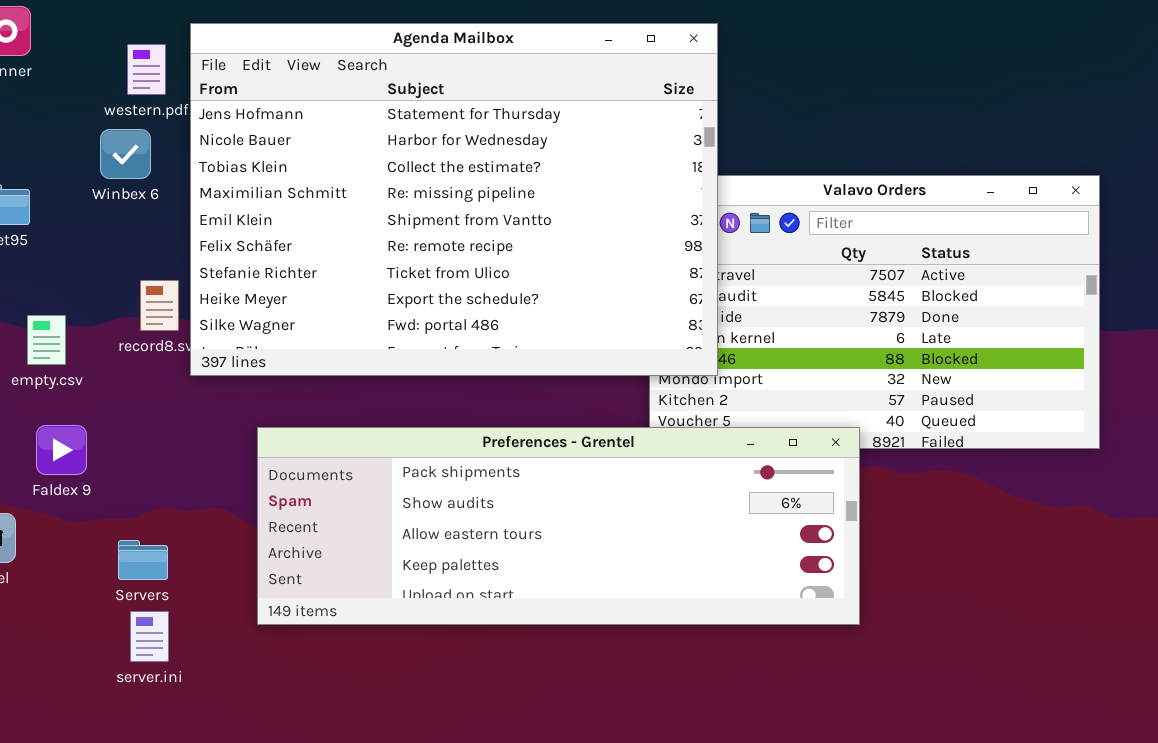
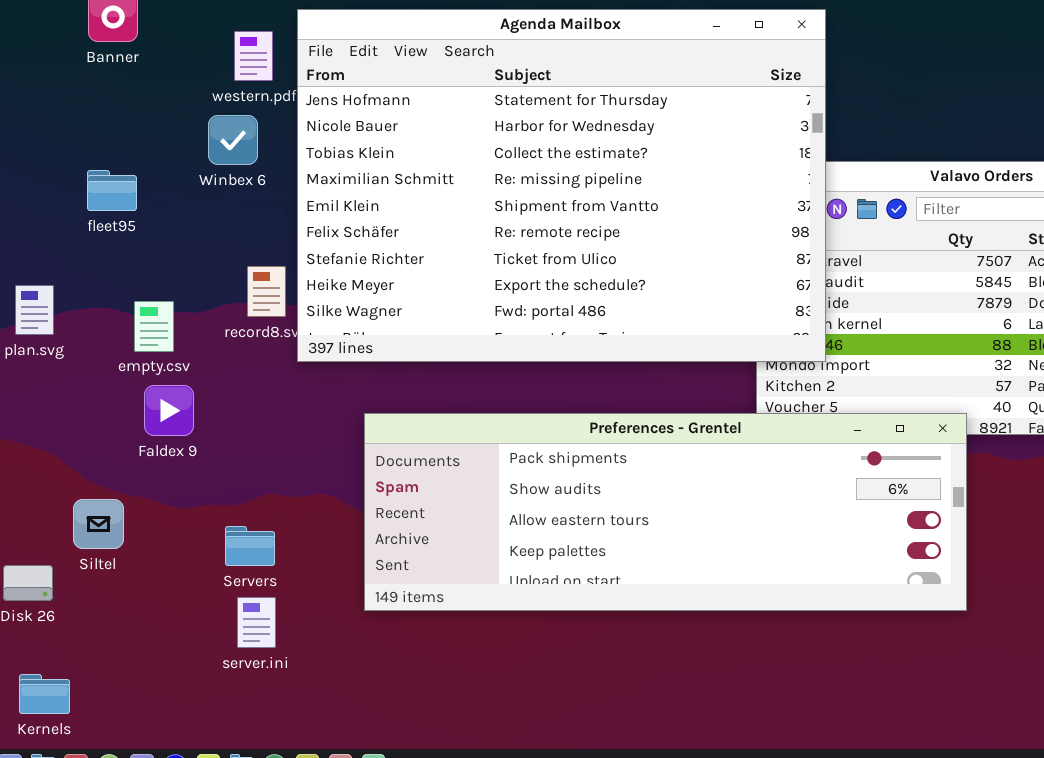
Faldex 9: [36,425,87,475] -> [144,385,194,436], moved

